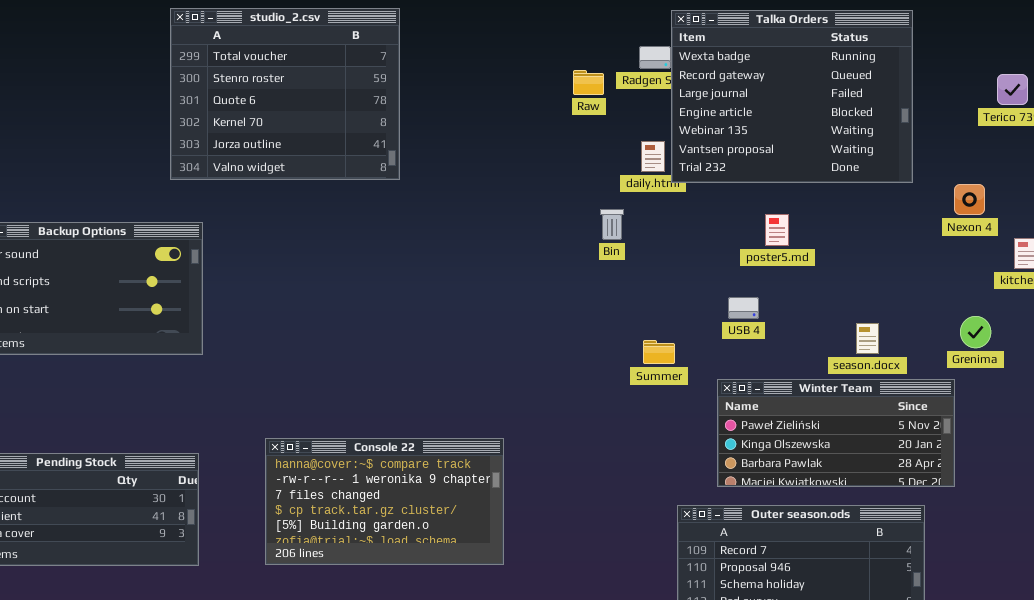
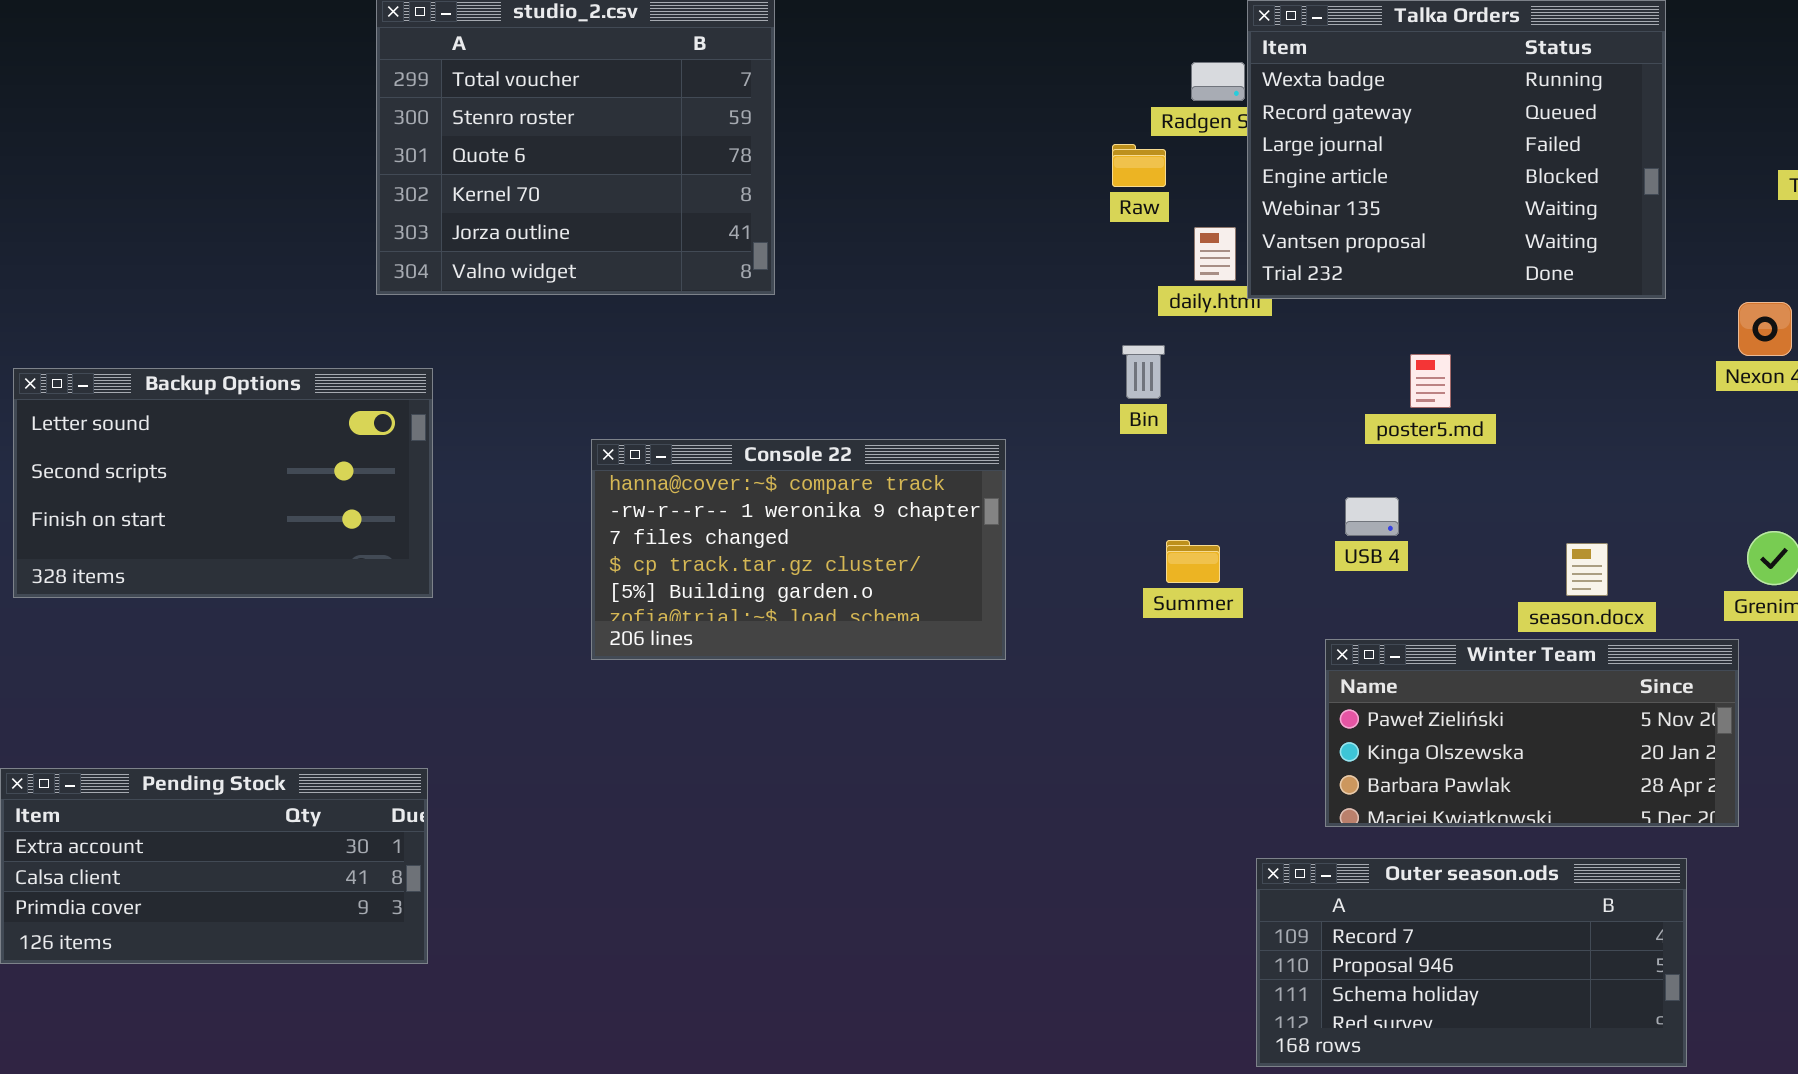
Raw: [573,70,604,95] -> [1112,144,1166,187], moved
Summer: [643,340,675,364] -> [1166,540,1220,583], moved
Console 22: [265,438,504,565] -> [591,439,1006,660], moved

